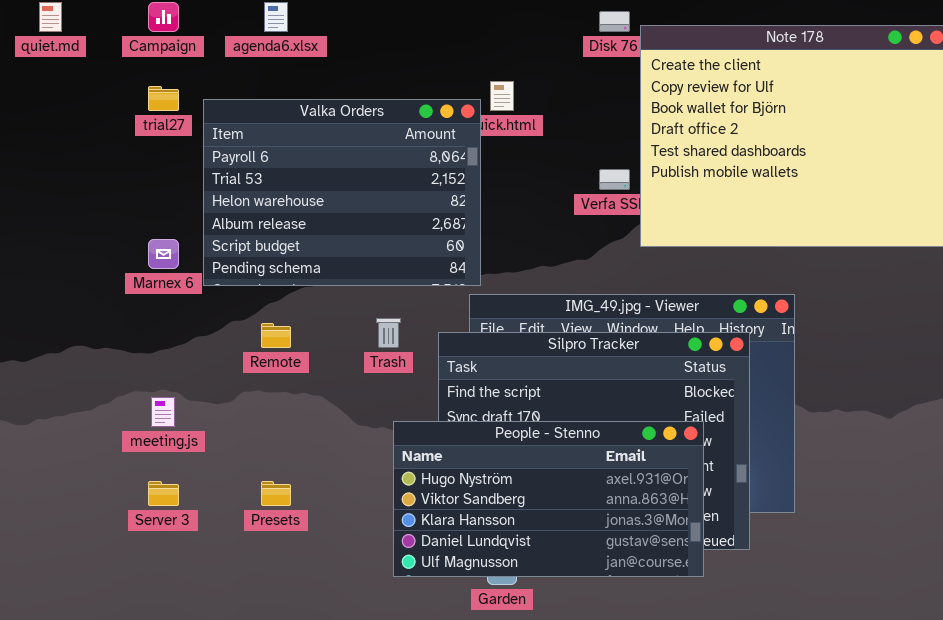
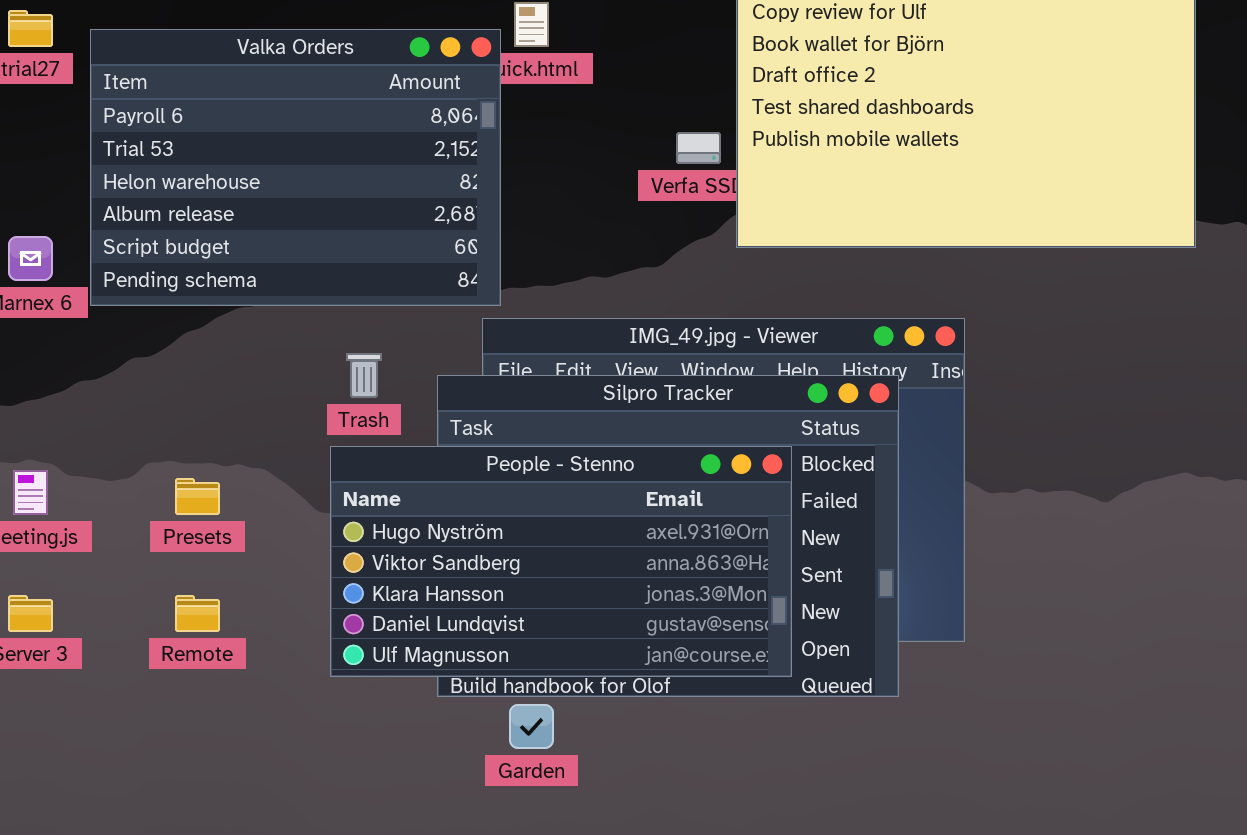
Remote: [261,323,291,348] -> [175,595,220,632], moved
People - Stenno: [393,421,704,577] -> [330,446,792,677], moved
Presets: [261,481,291,506] -> [175,478,220,515], moved

